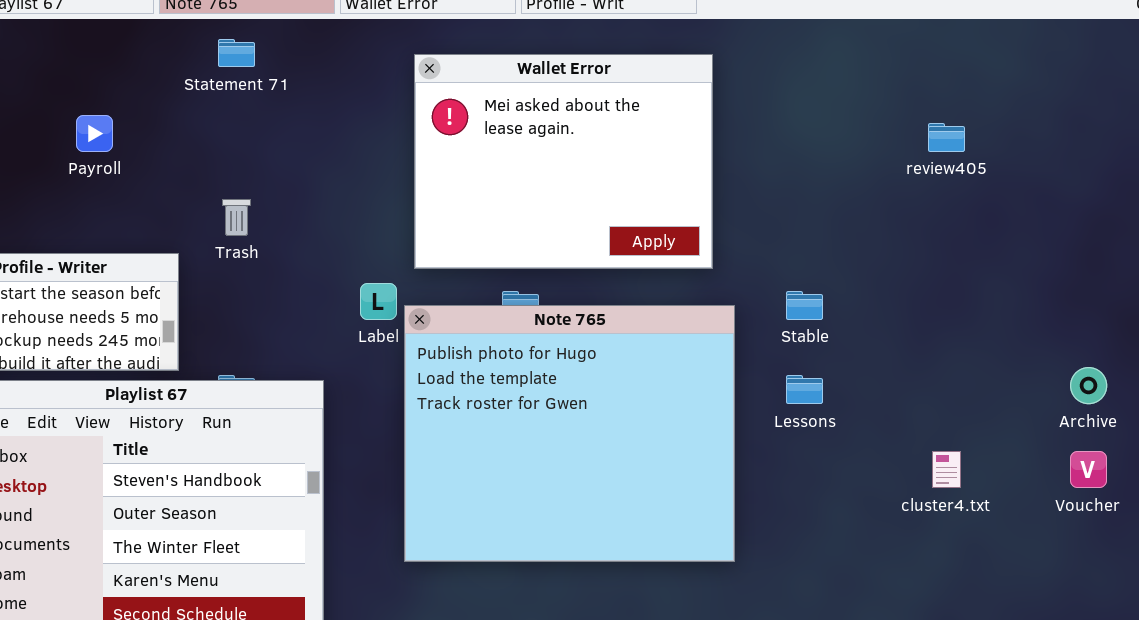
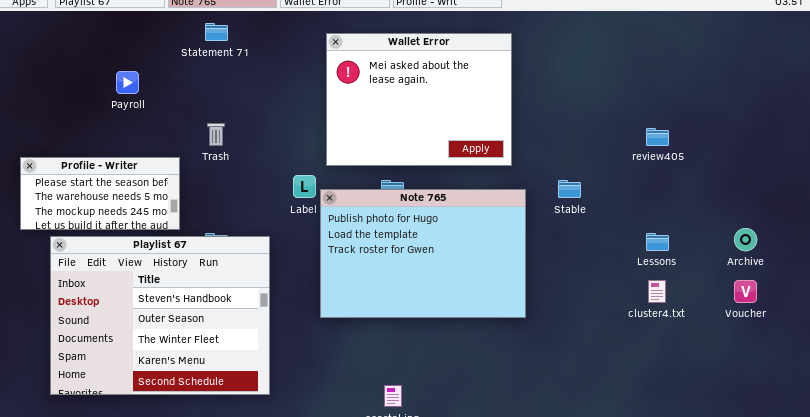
review405: [928,123,965,152] -> [646,128,669,146], moved
Note 765: [404,305,735,562] -> [320,189,526,318], resized
Lessons: [786,375,823,404] -> [646,233,669,251], moved

